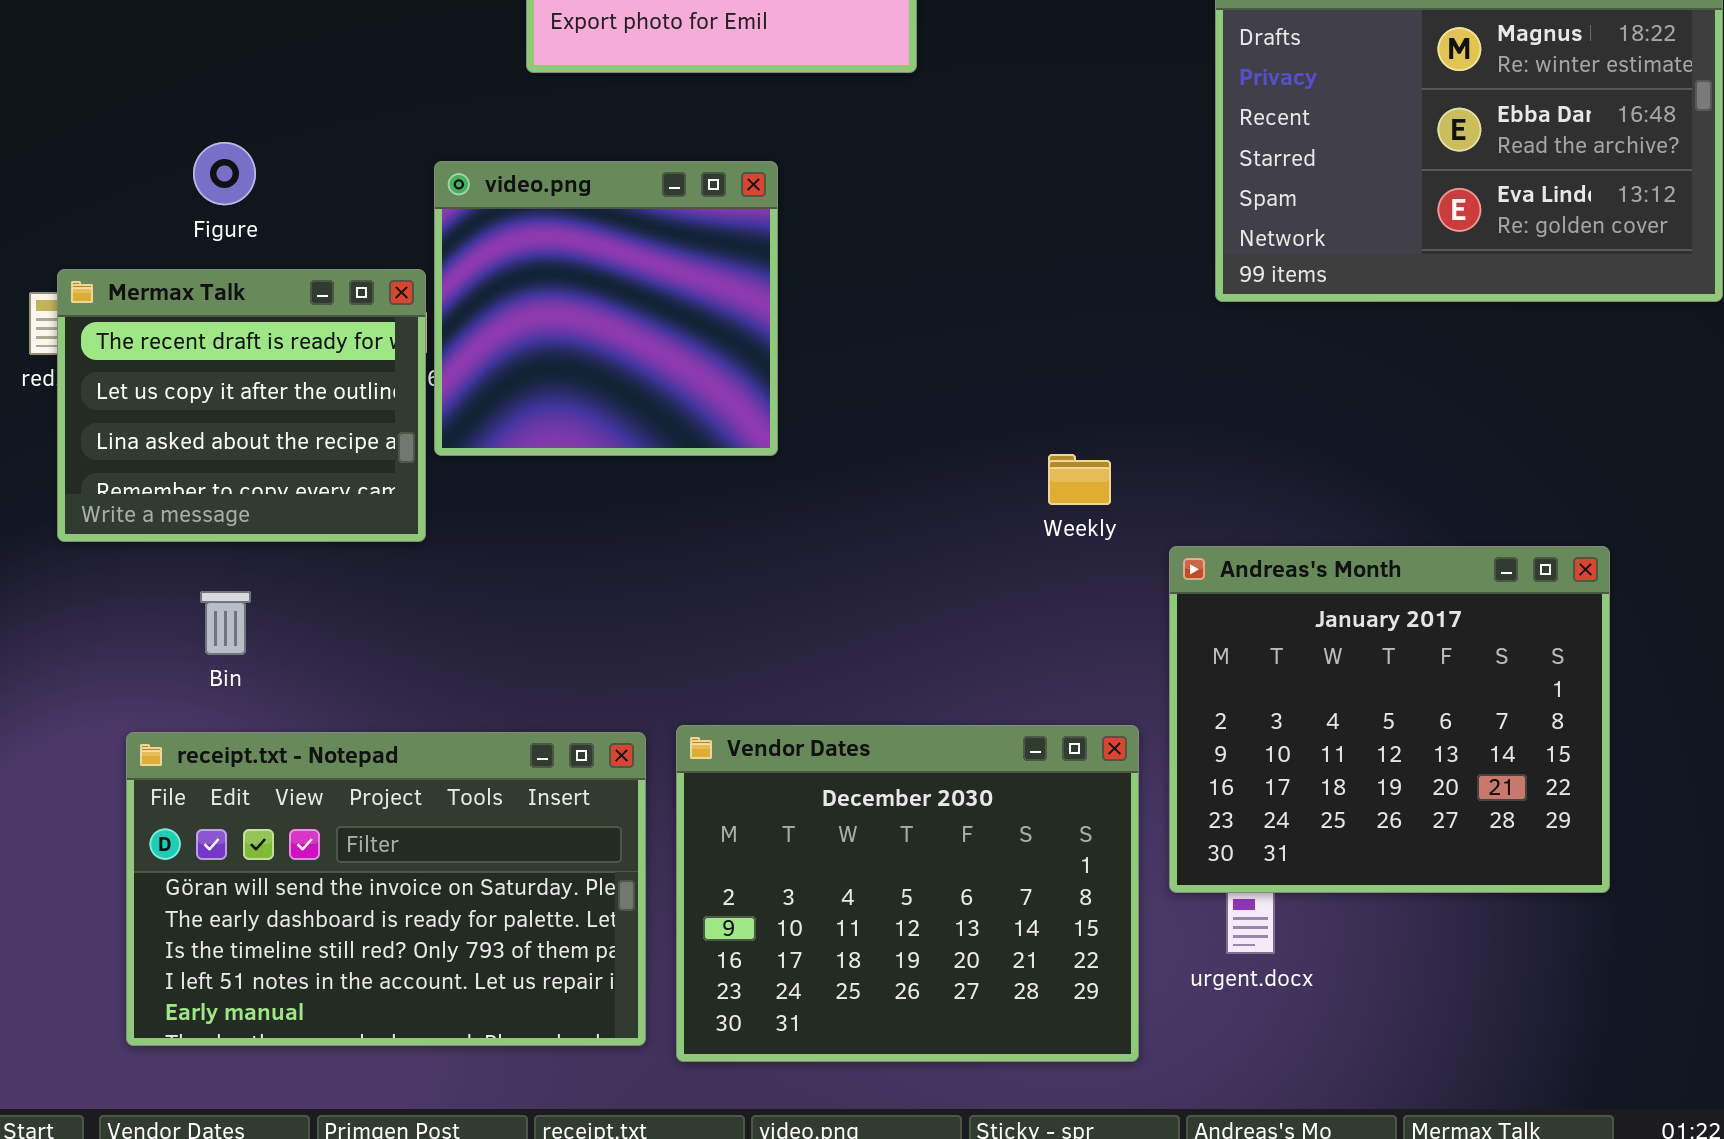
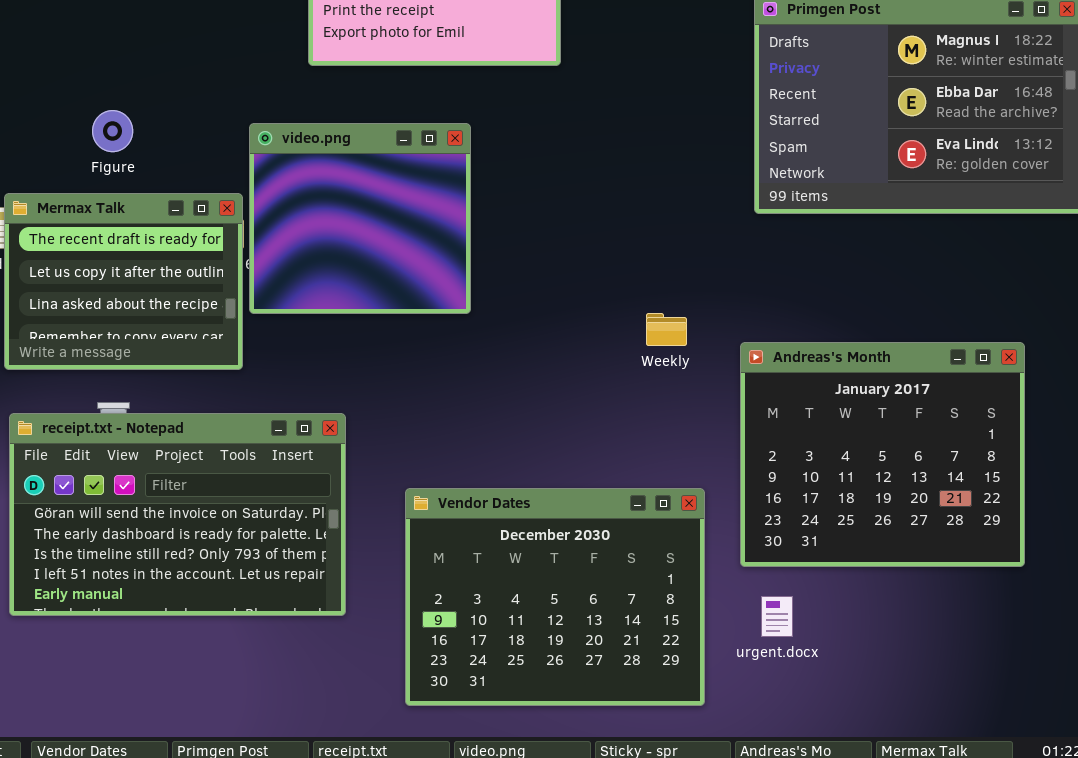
Andreas's Month: [1169,546,1610,893] -> [740,342,1025,567], moved
receipt.txt - Notepad: [126,732,646,1046] -> [9,413,346,616], moved

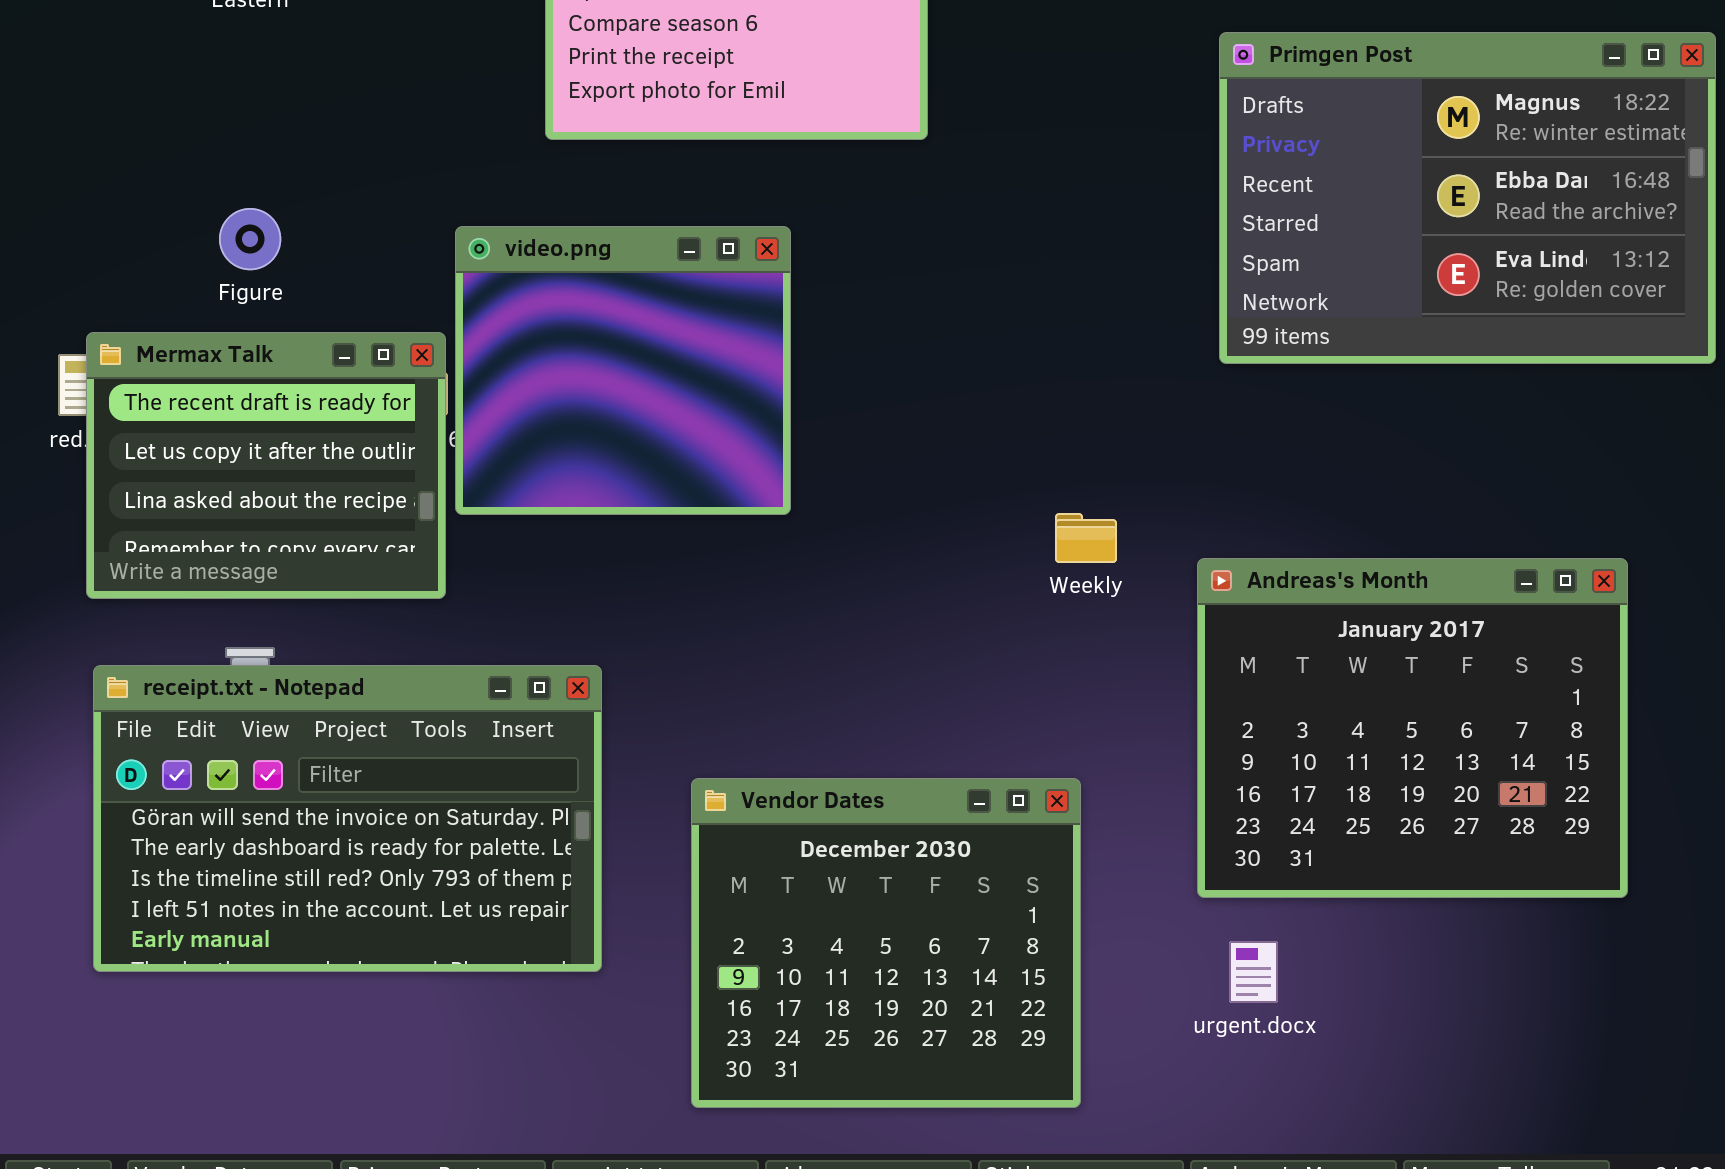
Vendor Dates: [405,488,705,706] -> [691,778,1081,1108], resized

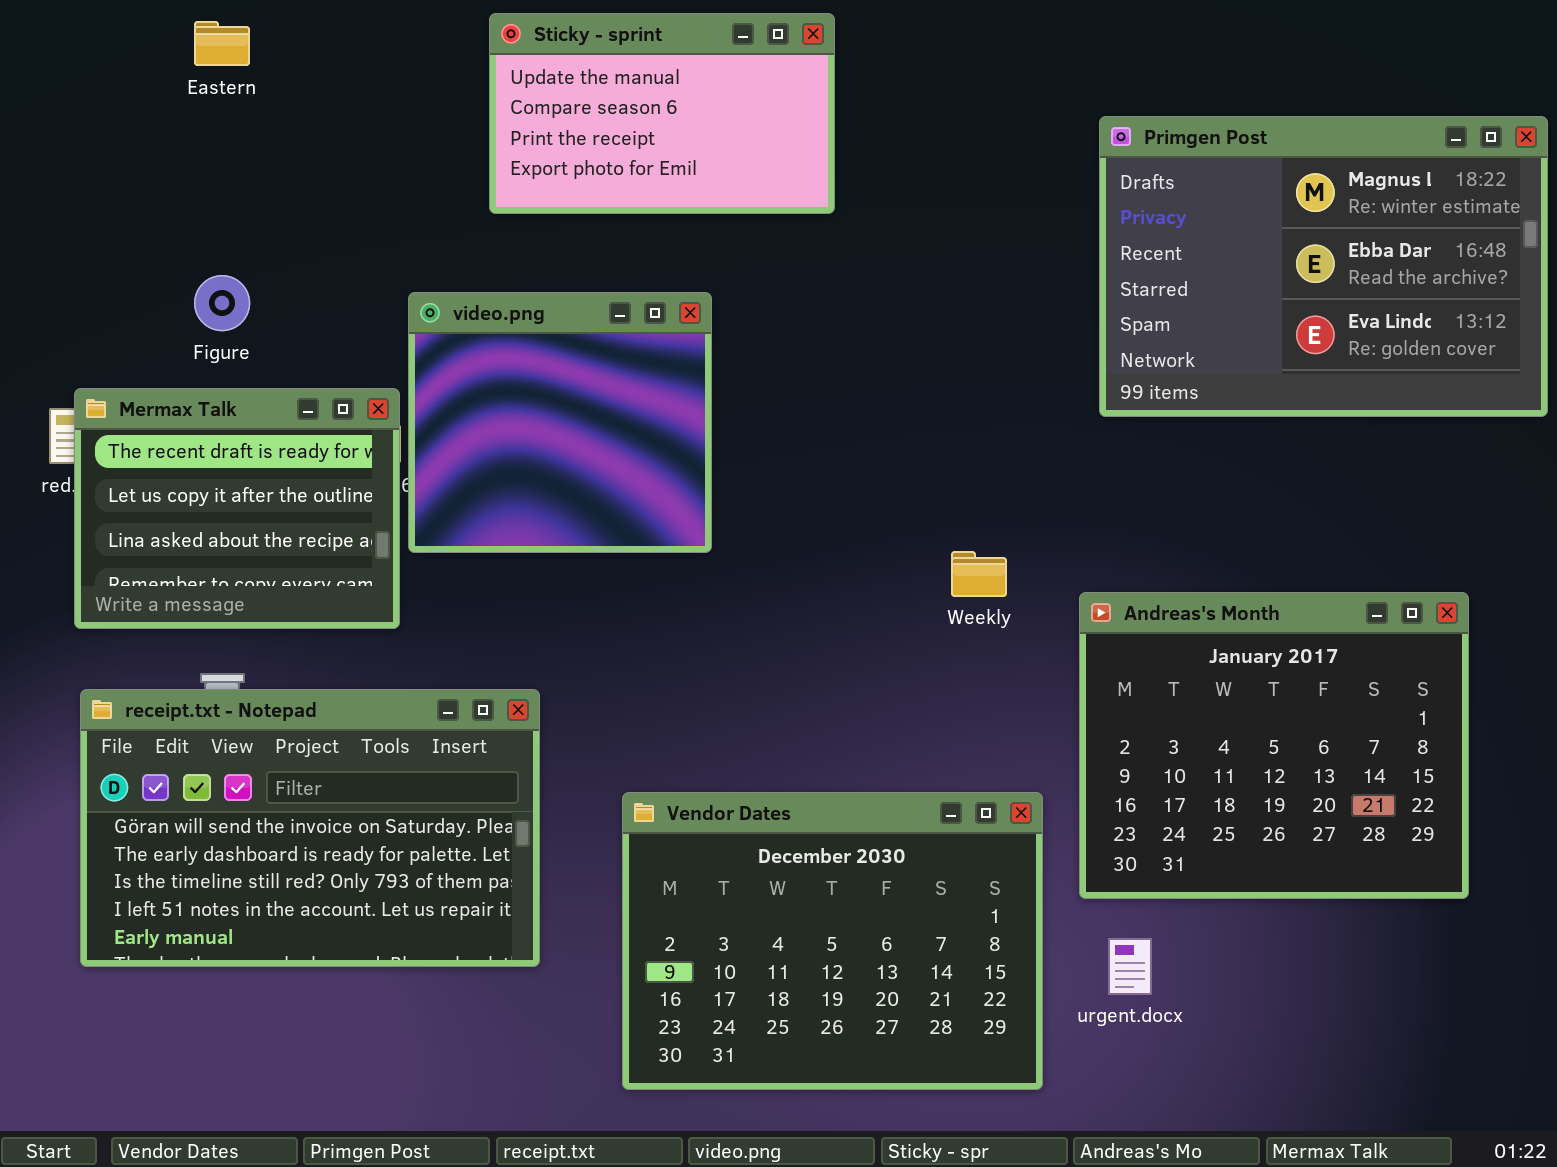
Vendor Dates: [691,778,1081,1108] -> [622,792,1043,1090], resized

